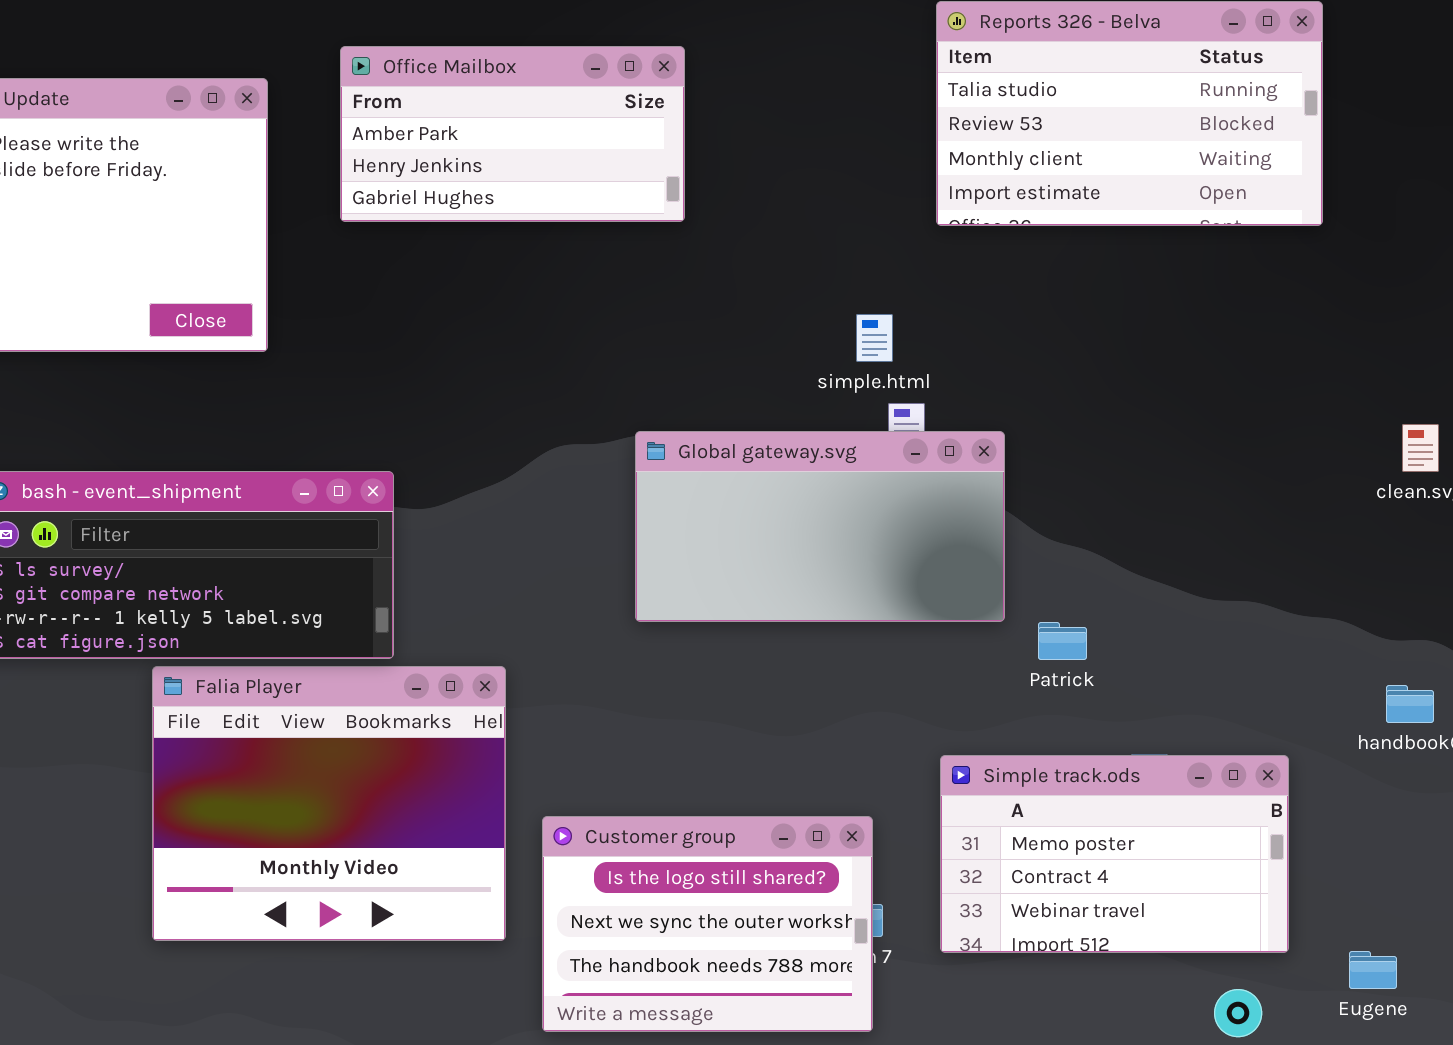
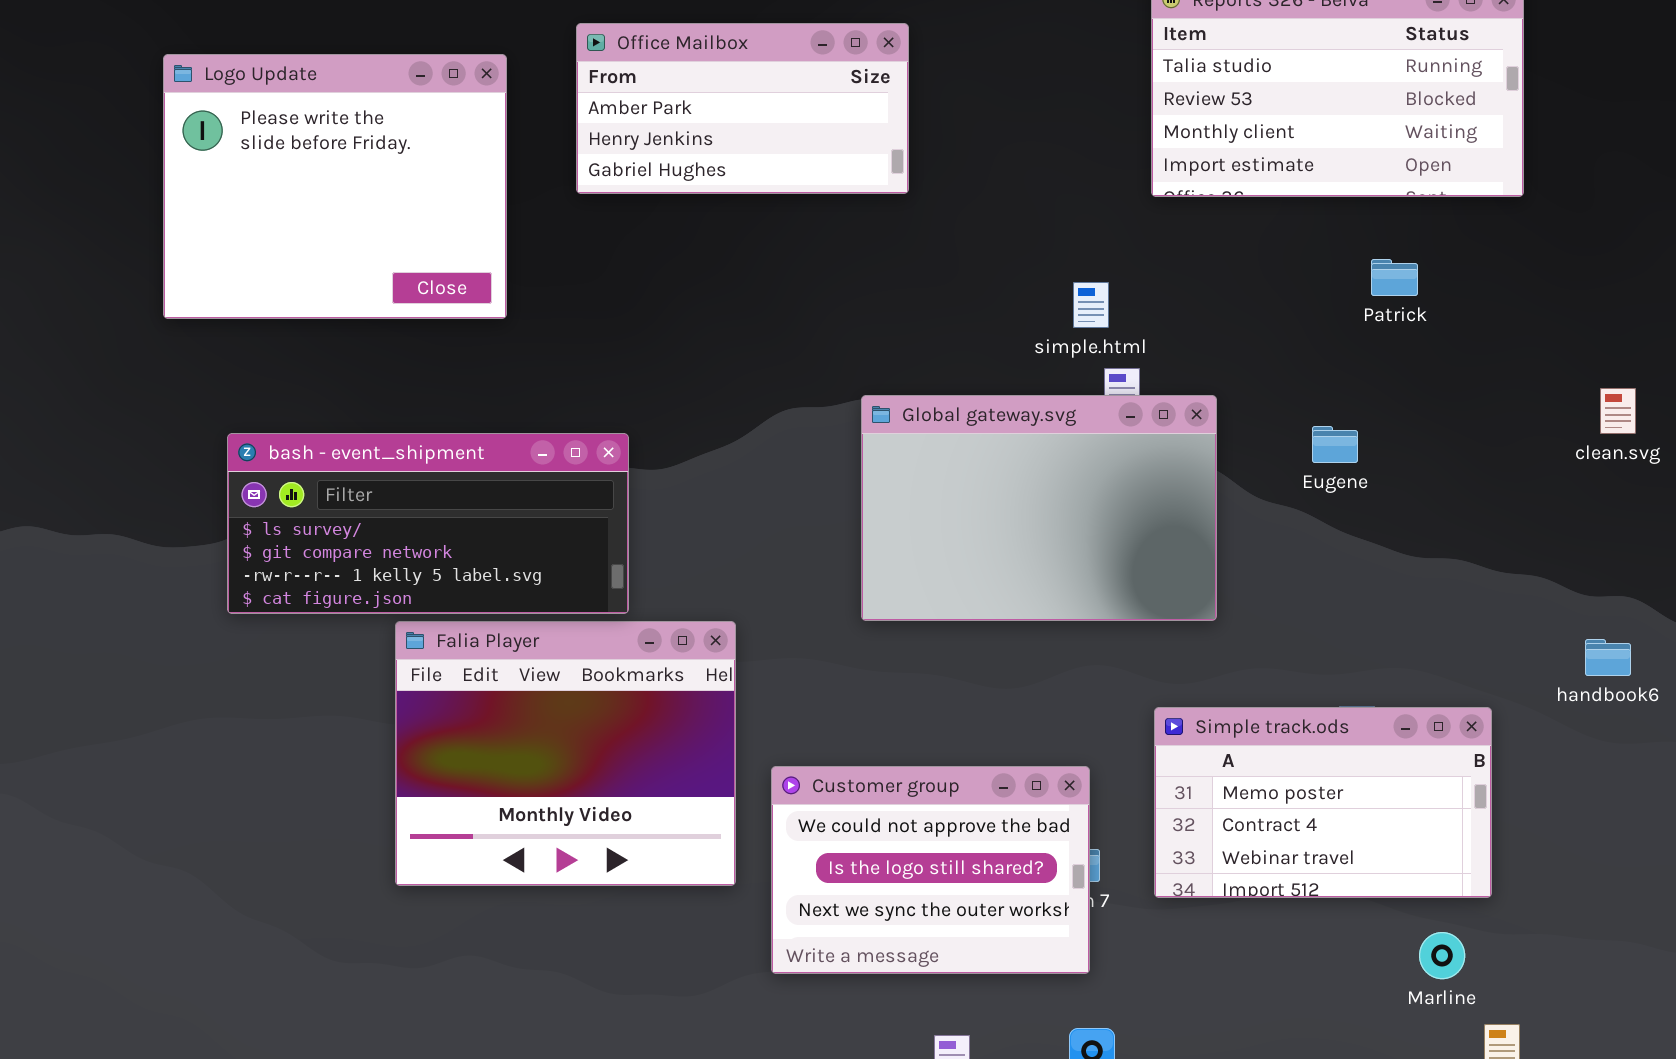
Global gateway.svg: [635,431,1005,622] -> [861,395,1217,621], resized
Patrick: [1038,622,1087,660] -> [1371,259,1418,296], moved
Customer group: [542,816,873,1032] -> [771,766,1090,974], scrolled up 1 row
Eugene: [1349,951,1397,989] -> [1312,426,1358,463], moved

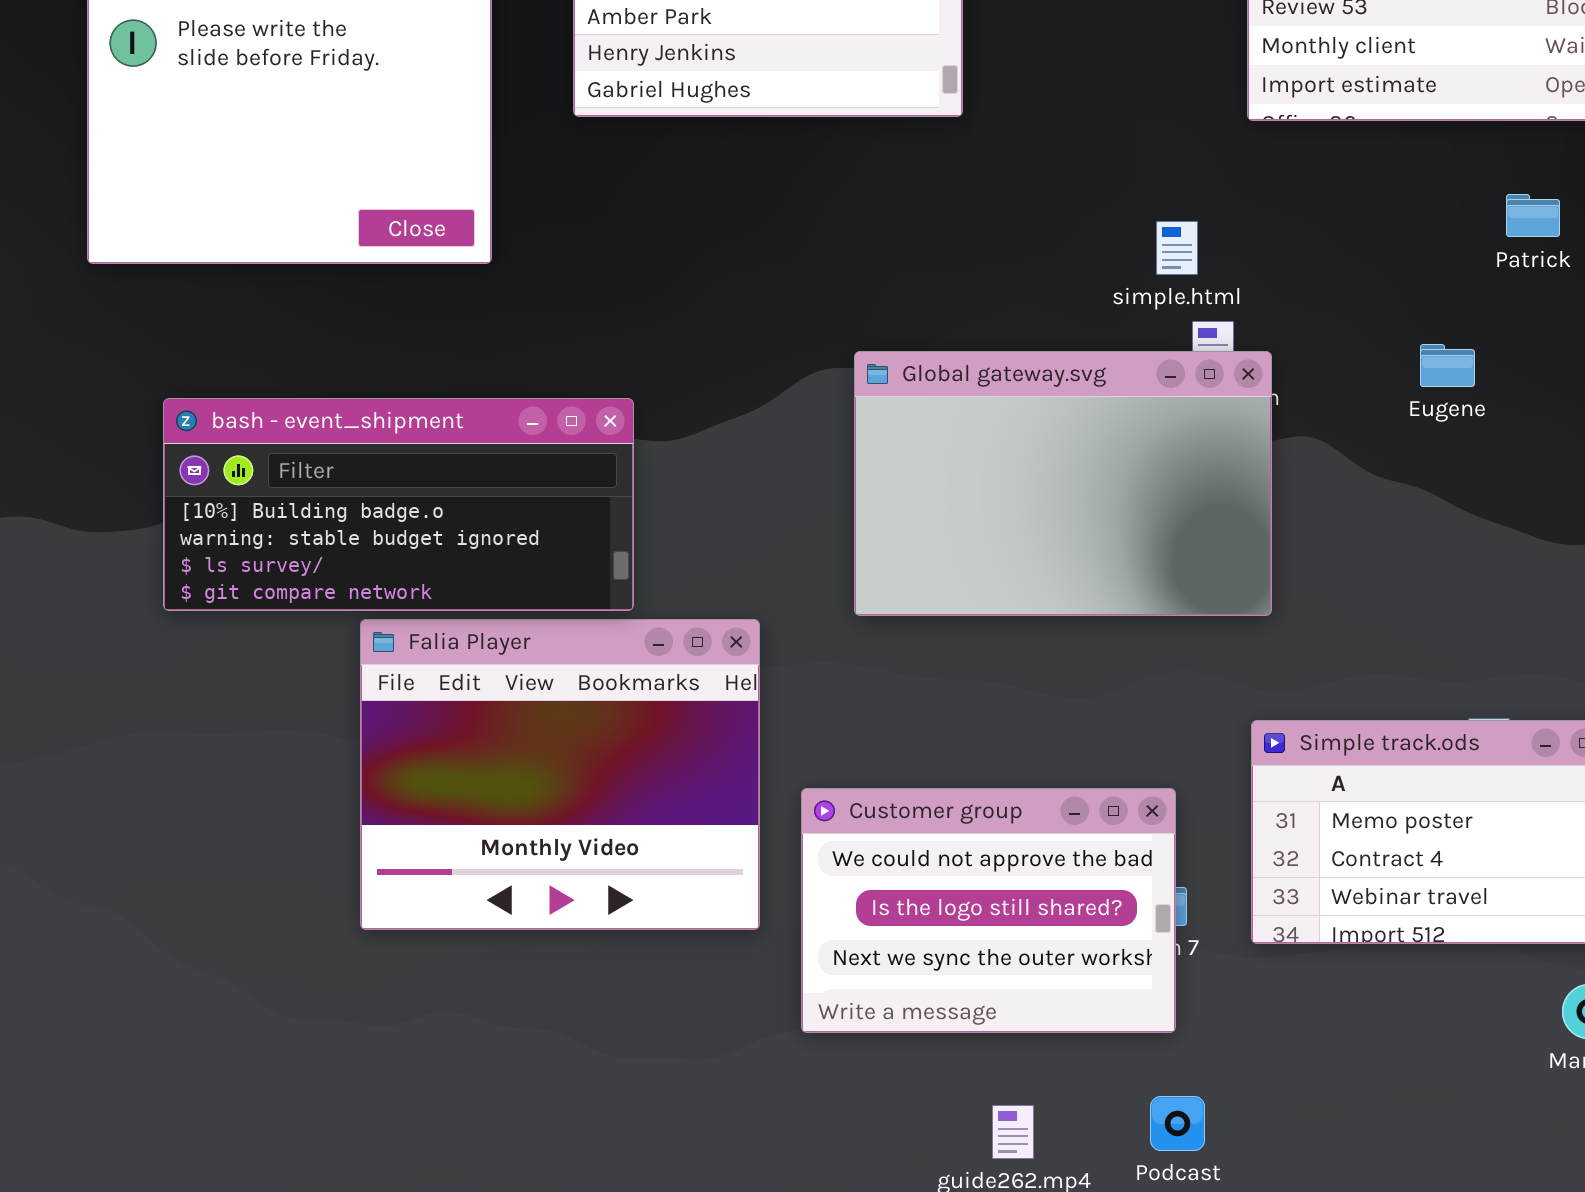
Global gateway.svg: [861,395,1217,621] -> [854,351,1272,616], moved
Eugene: [1312,426,1358,463] -> [1420,344,1475,387], moved
bash - event_shipment: [227,433,629,614] -> [163,398,634,611], scrolled up 2 rows

